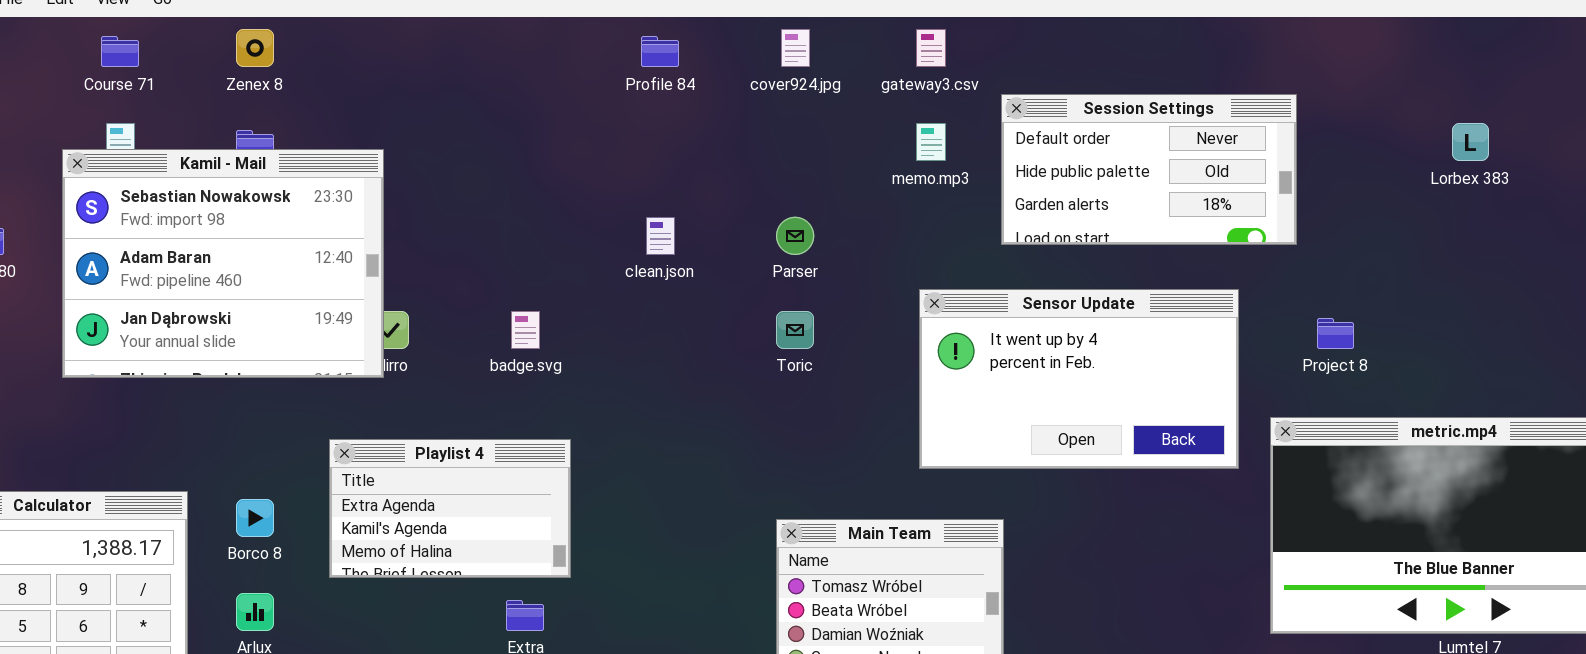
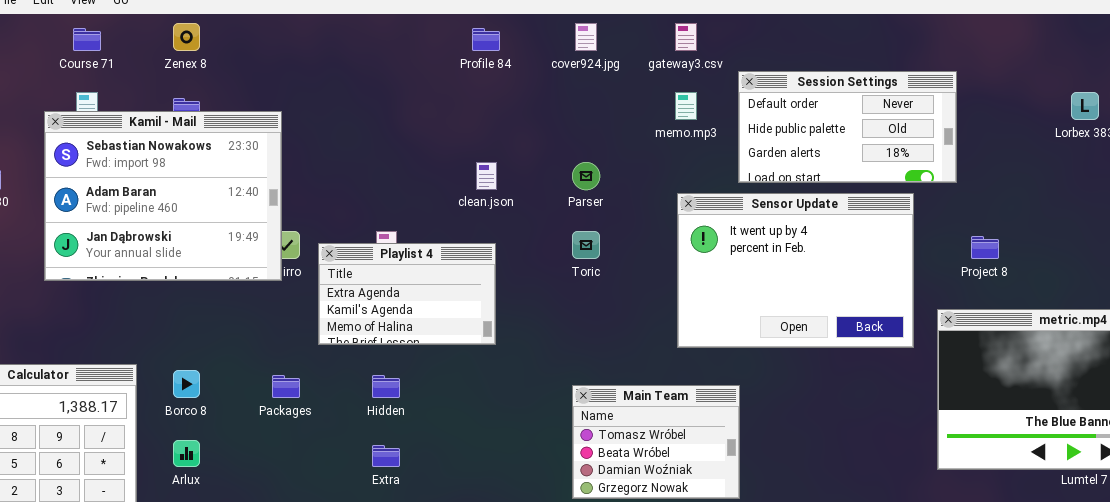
Sensor Update: [919,289,1239,469] -> [677,193,914,348], resized
Playlist 4: [329,439,571,578] -> [318,243,496,345], moved

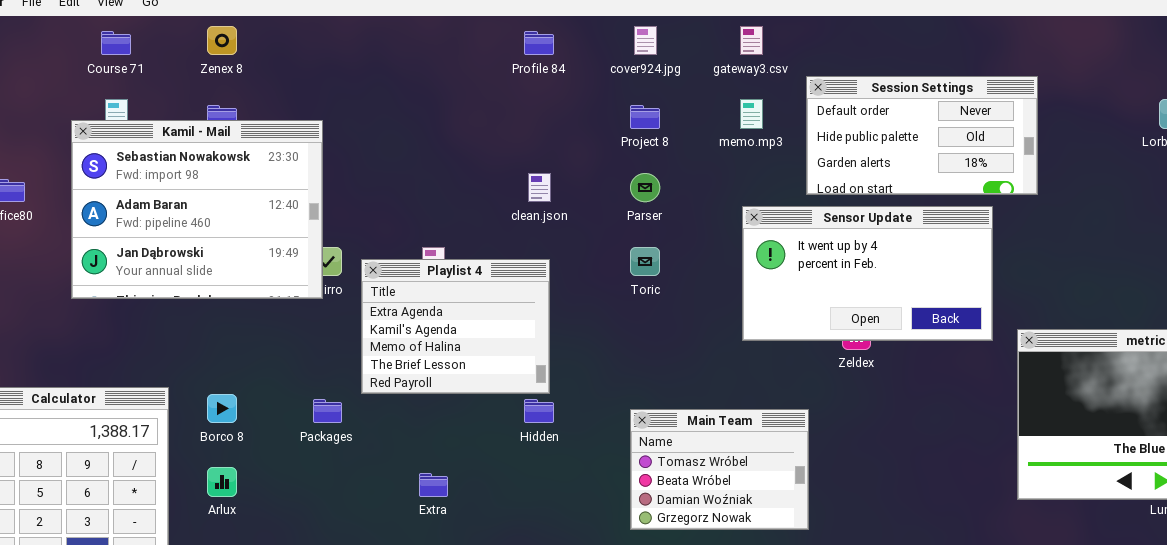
Sensor Update: [677,193,914,348] -> [742,206,993,341], resized
Project 8: [971,236,999,259] -> [630,105,660,129], moved
Playlist 4: [318,243,496,345] -> [361,259,550,394], resized
Hidden: [372,375,400,398] -> [524,399,554,423], moved

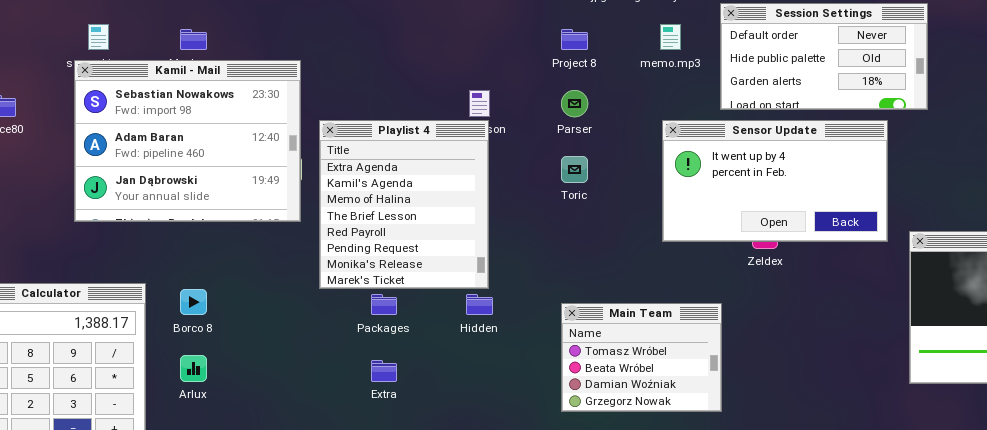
Kamil - Mail: [71,120,323,299] -> [74,60,301,222], moved
Playlist 4: [361,259,550,394] -> [319,120,489,289], resized
Packages: [313,399,342,423] -> [371,294,397,315], moved

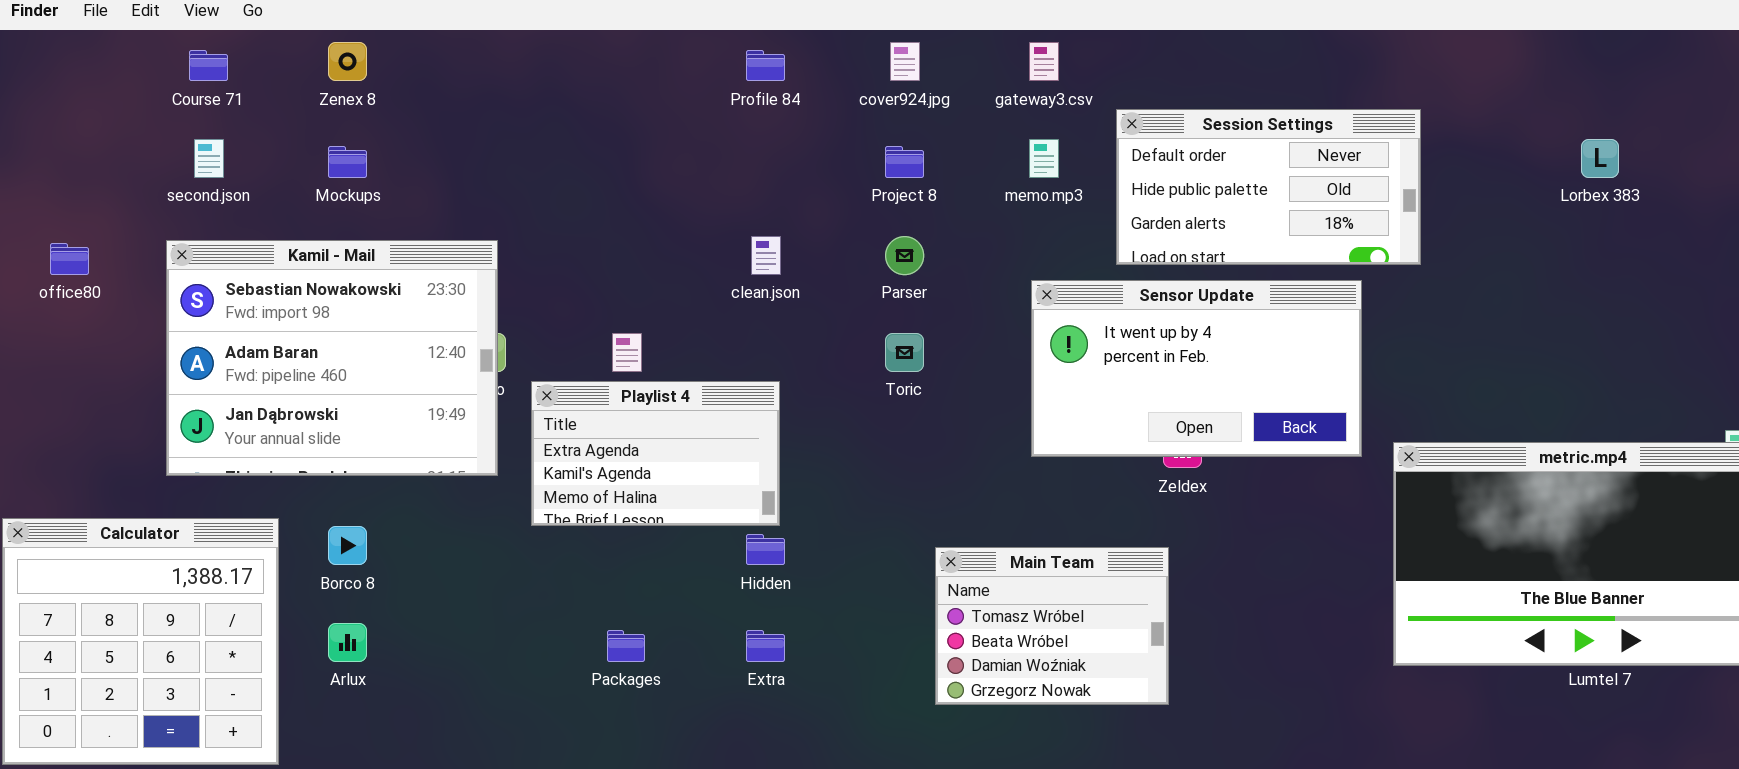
Kamil - Mail: [74,60,301,222] -> [166,240,498,476], moved
Playlist 4: [319,120,489,289] -> [531,381,780,526], resized
Packages: [371,294,397,315] -> [607,630,645,662], moved
Main Team: [561,303,722,412] -> [935,547,1169,705], moved
Extra: [371,360,397,382] -> [746,630,785,662], moved

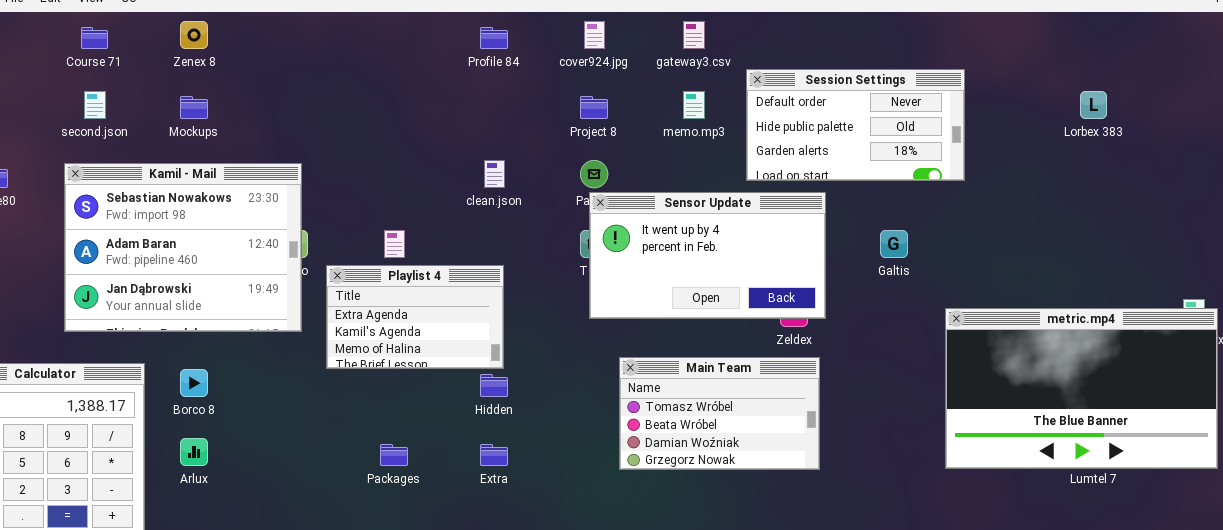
Sensor Update: [1031,280,1362,457] -> [589,192,826,319], moved
Main Team: [935,547,1169,705] -> [619,357,820,470], moved, resized

